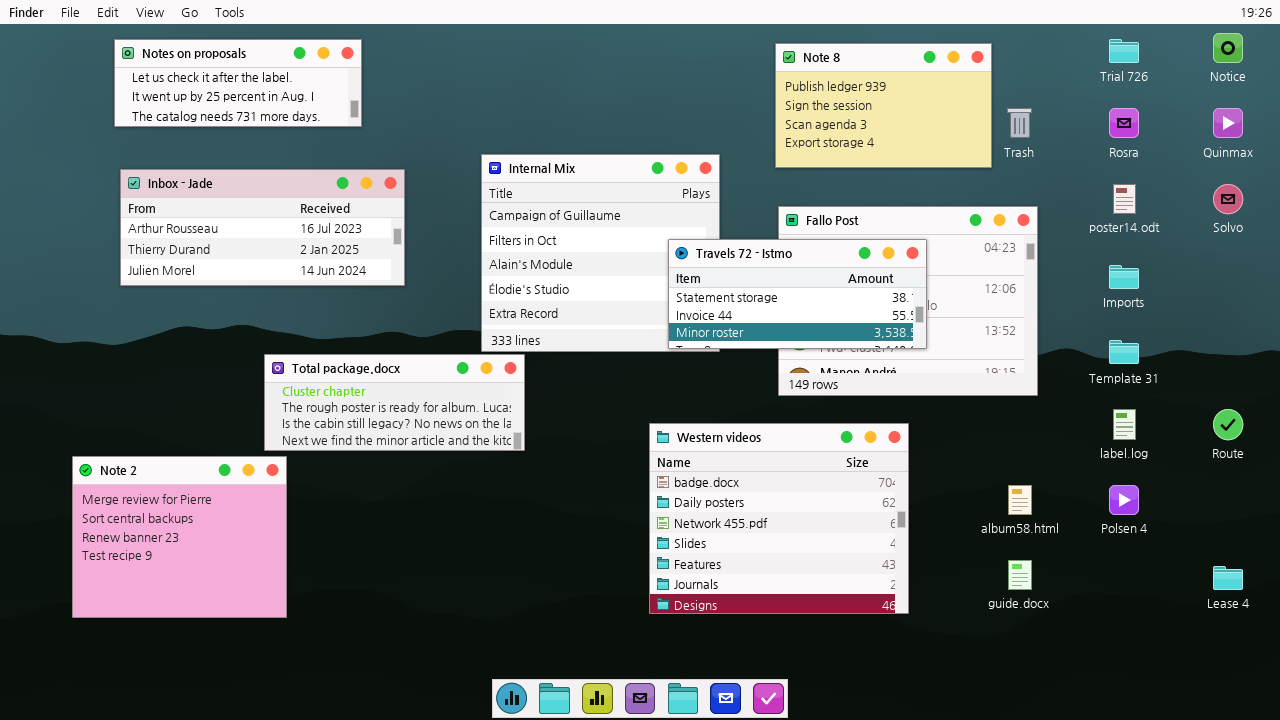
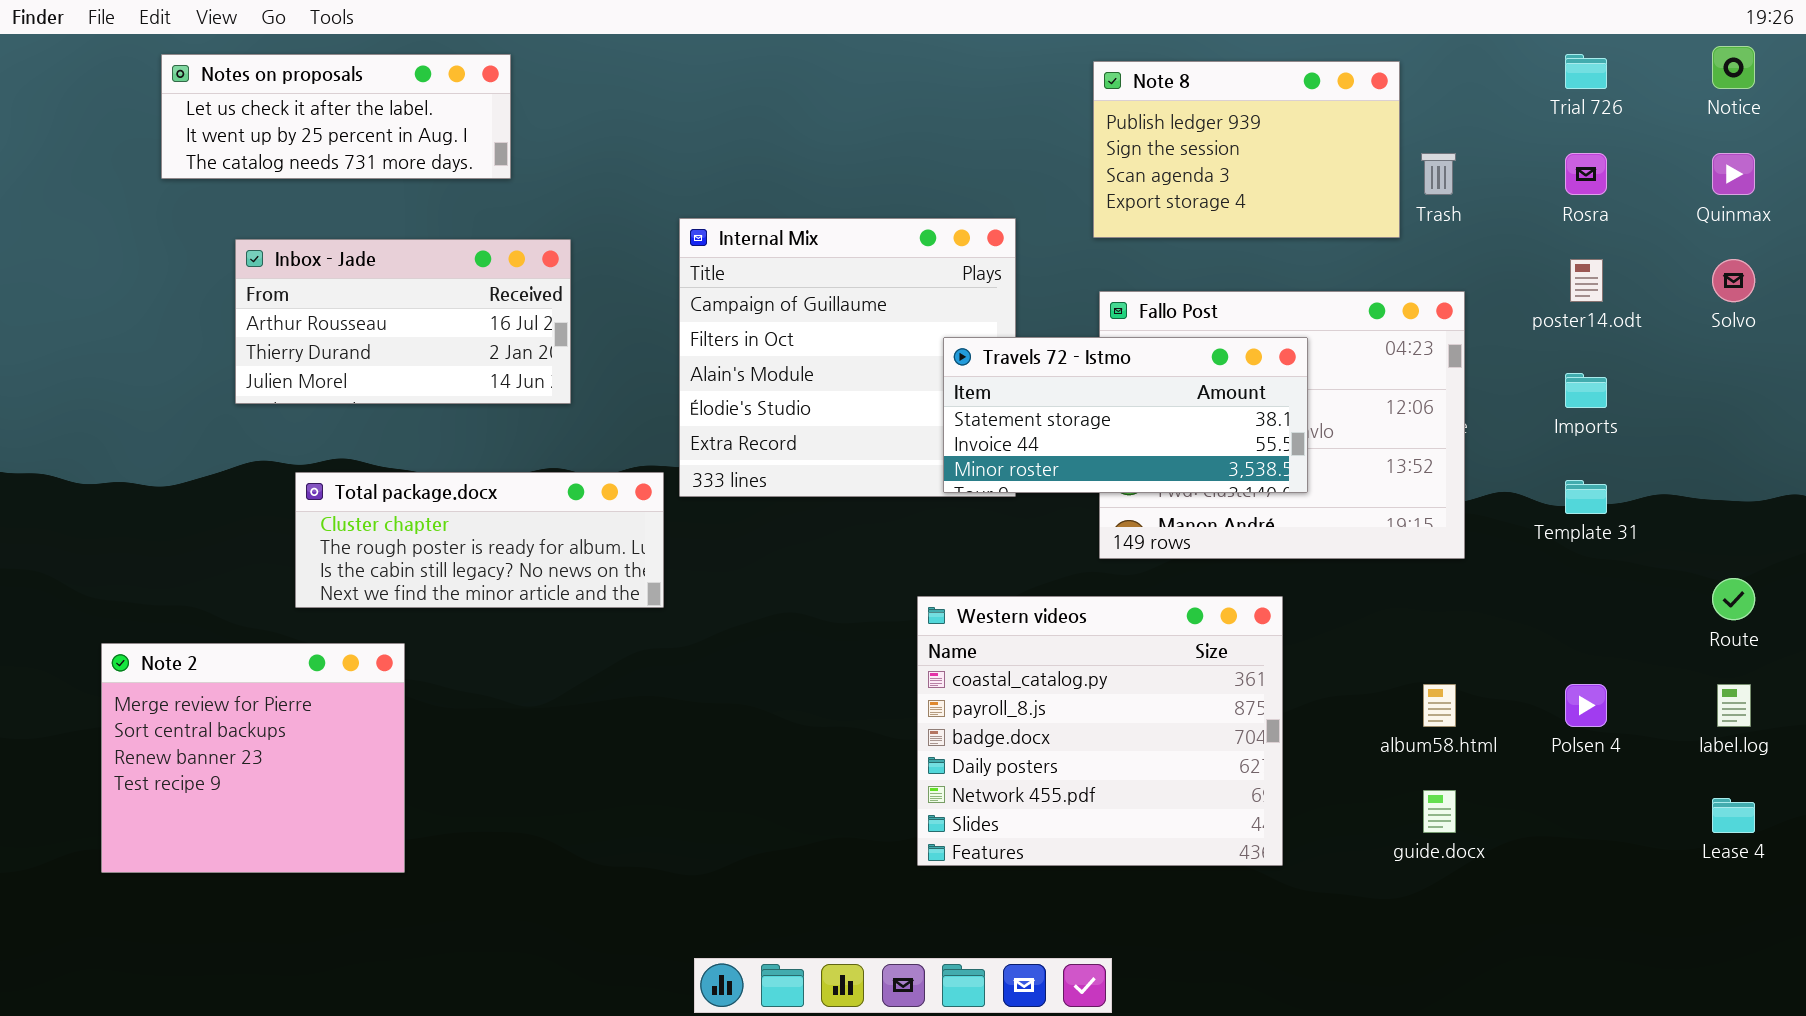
Inbox - Jade: [120,169,405,286] -> [235,239,571,404], resized
Total package.docx: [264,354,525,451] -> [295,472,664,608], moved
label.log: [1113,409,1136,440] -> [1717,684,1751,727], moved
Western videos: [649,423,909,614] -> [917,596,1283,866], scrolled up 2 rows

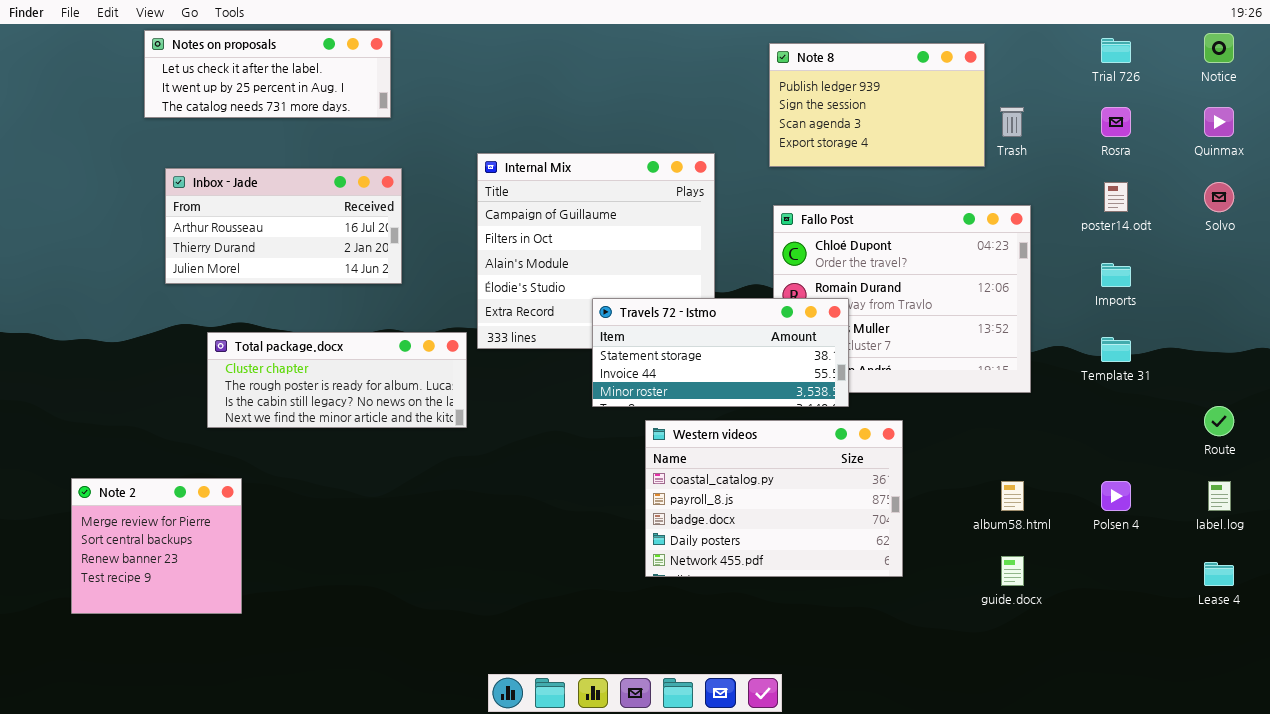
Notes on proposals: [161,54,511,179] -> [144,30,391,118], moved
Travels 72 - Istmo: [943,337,1308,493] -> [592,298,849,407], moved
Western videos: [917,596,1283,866] -> [645,420,903,577], resized
Note 2: [101,643,405,873] -> [71,478,242,614], resized

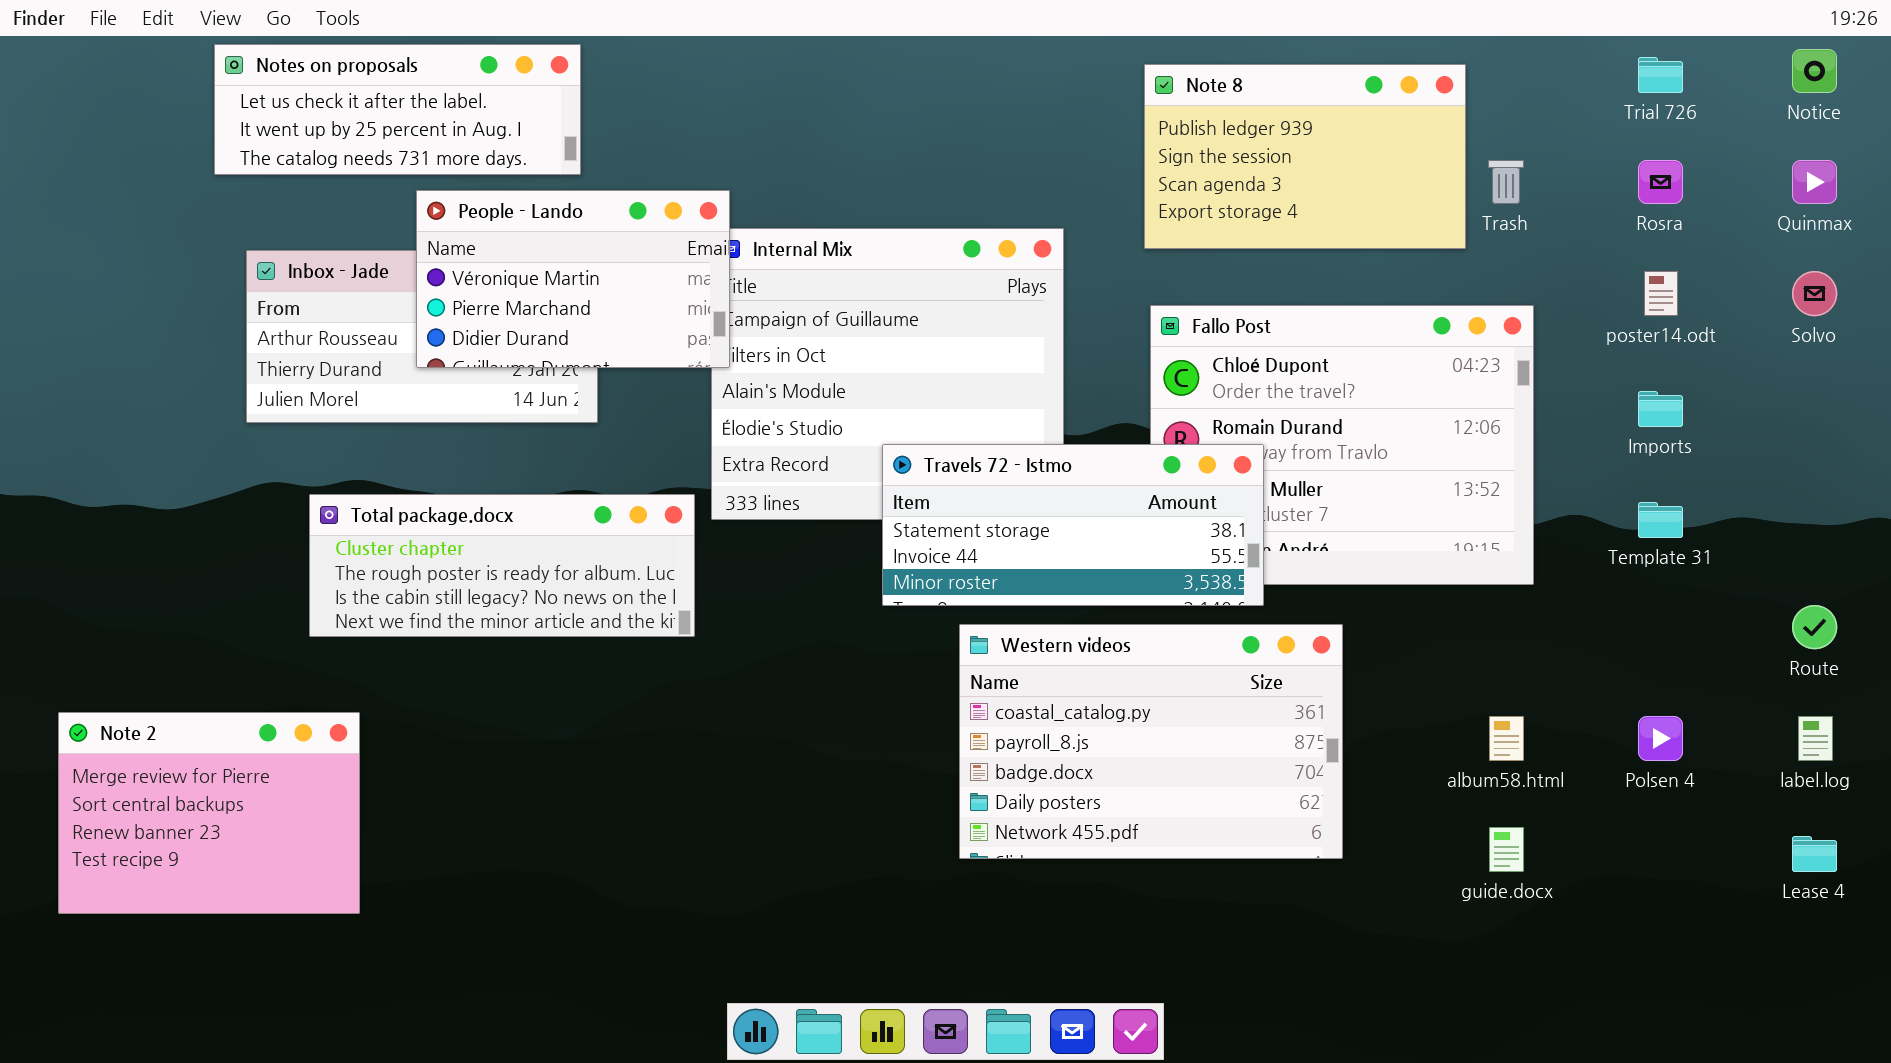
People - Lando: none -> [416,190,730,368], opened
Note 2: [71,478,242,614] -> [58,712,360,914], resized

